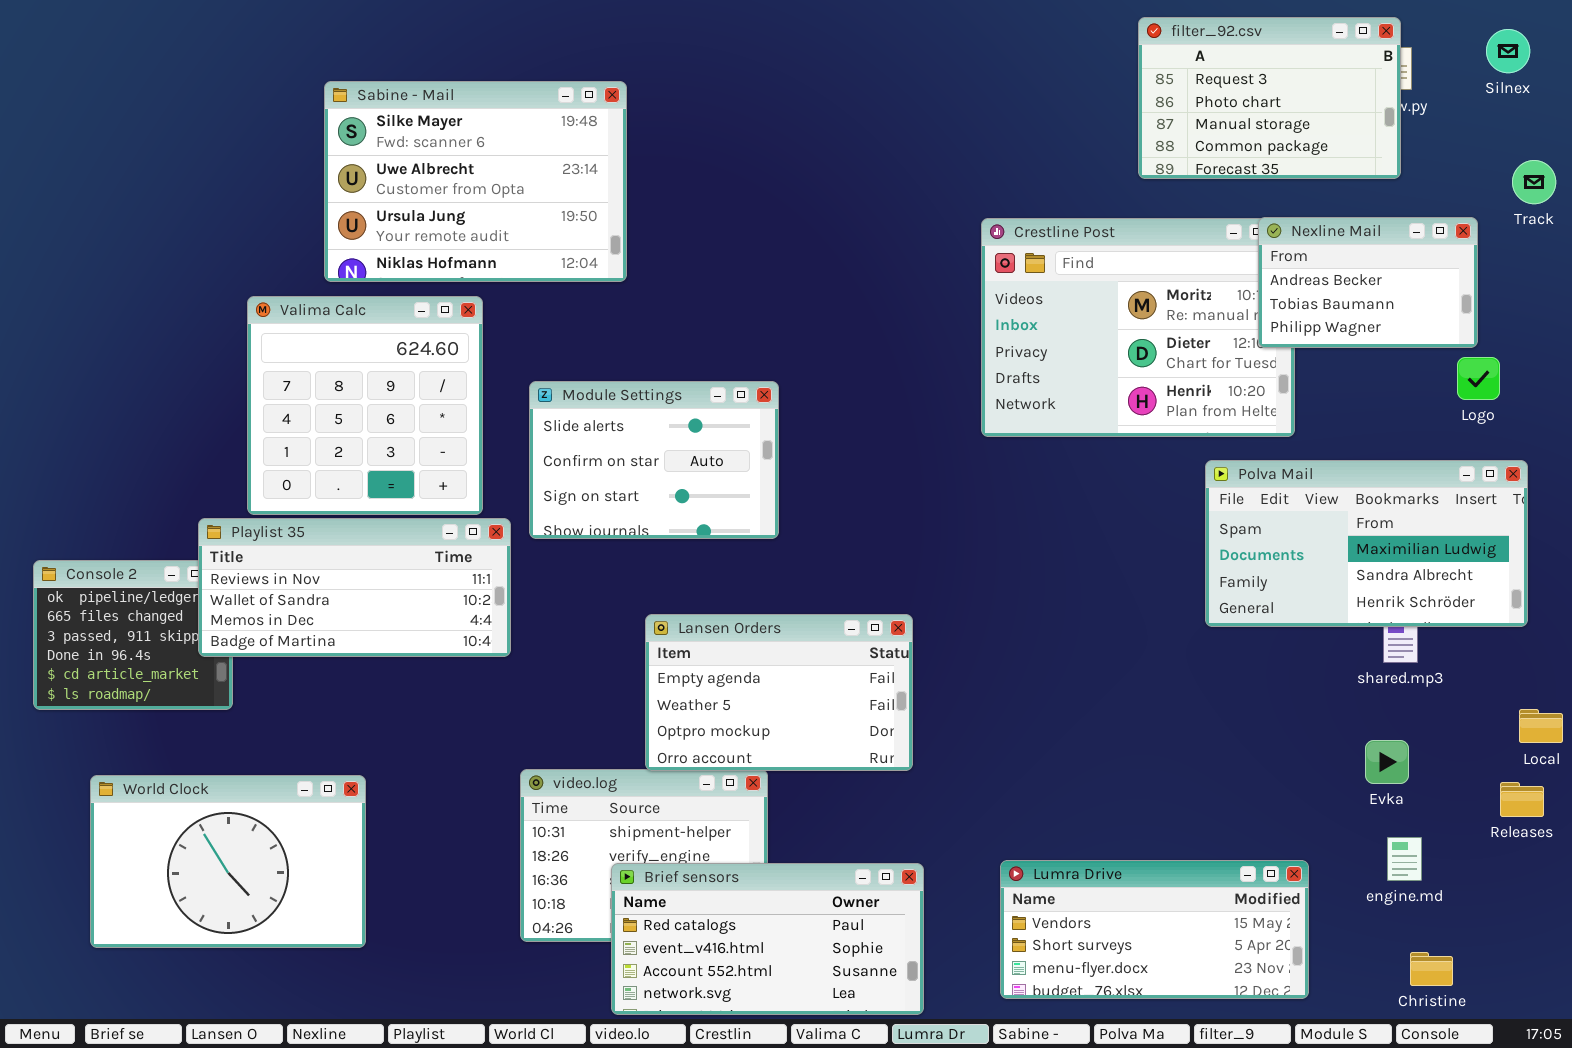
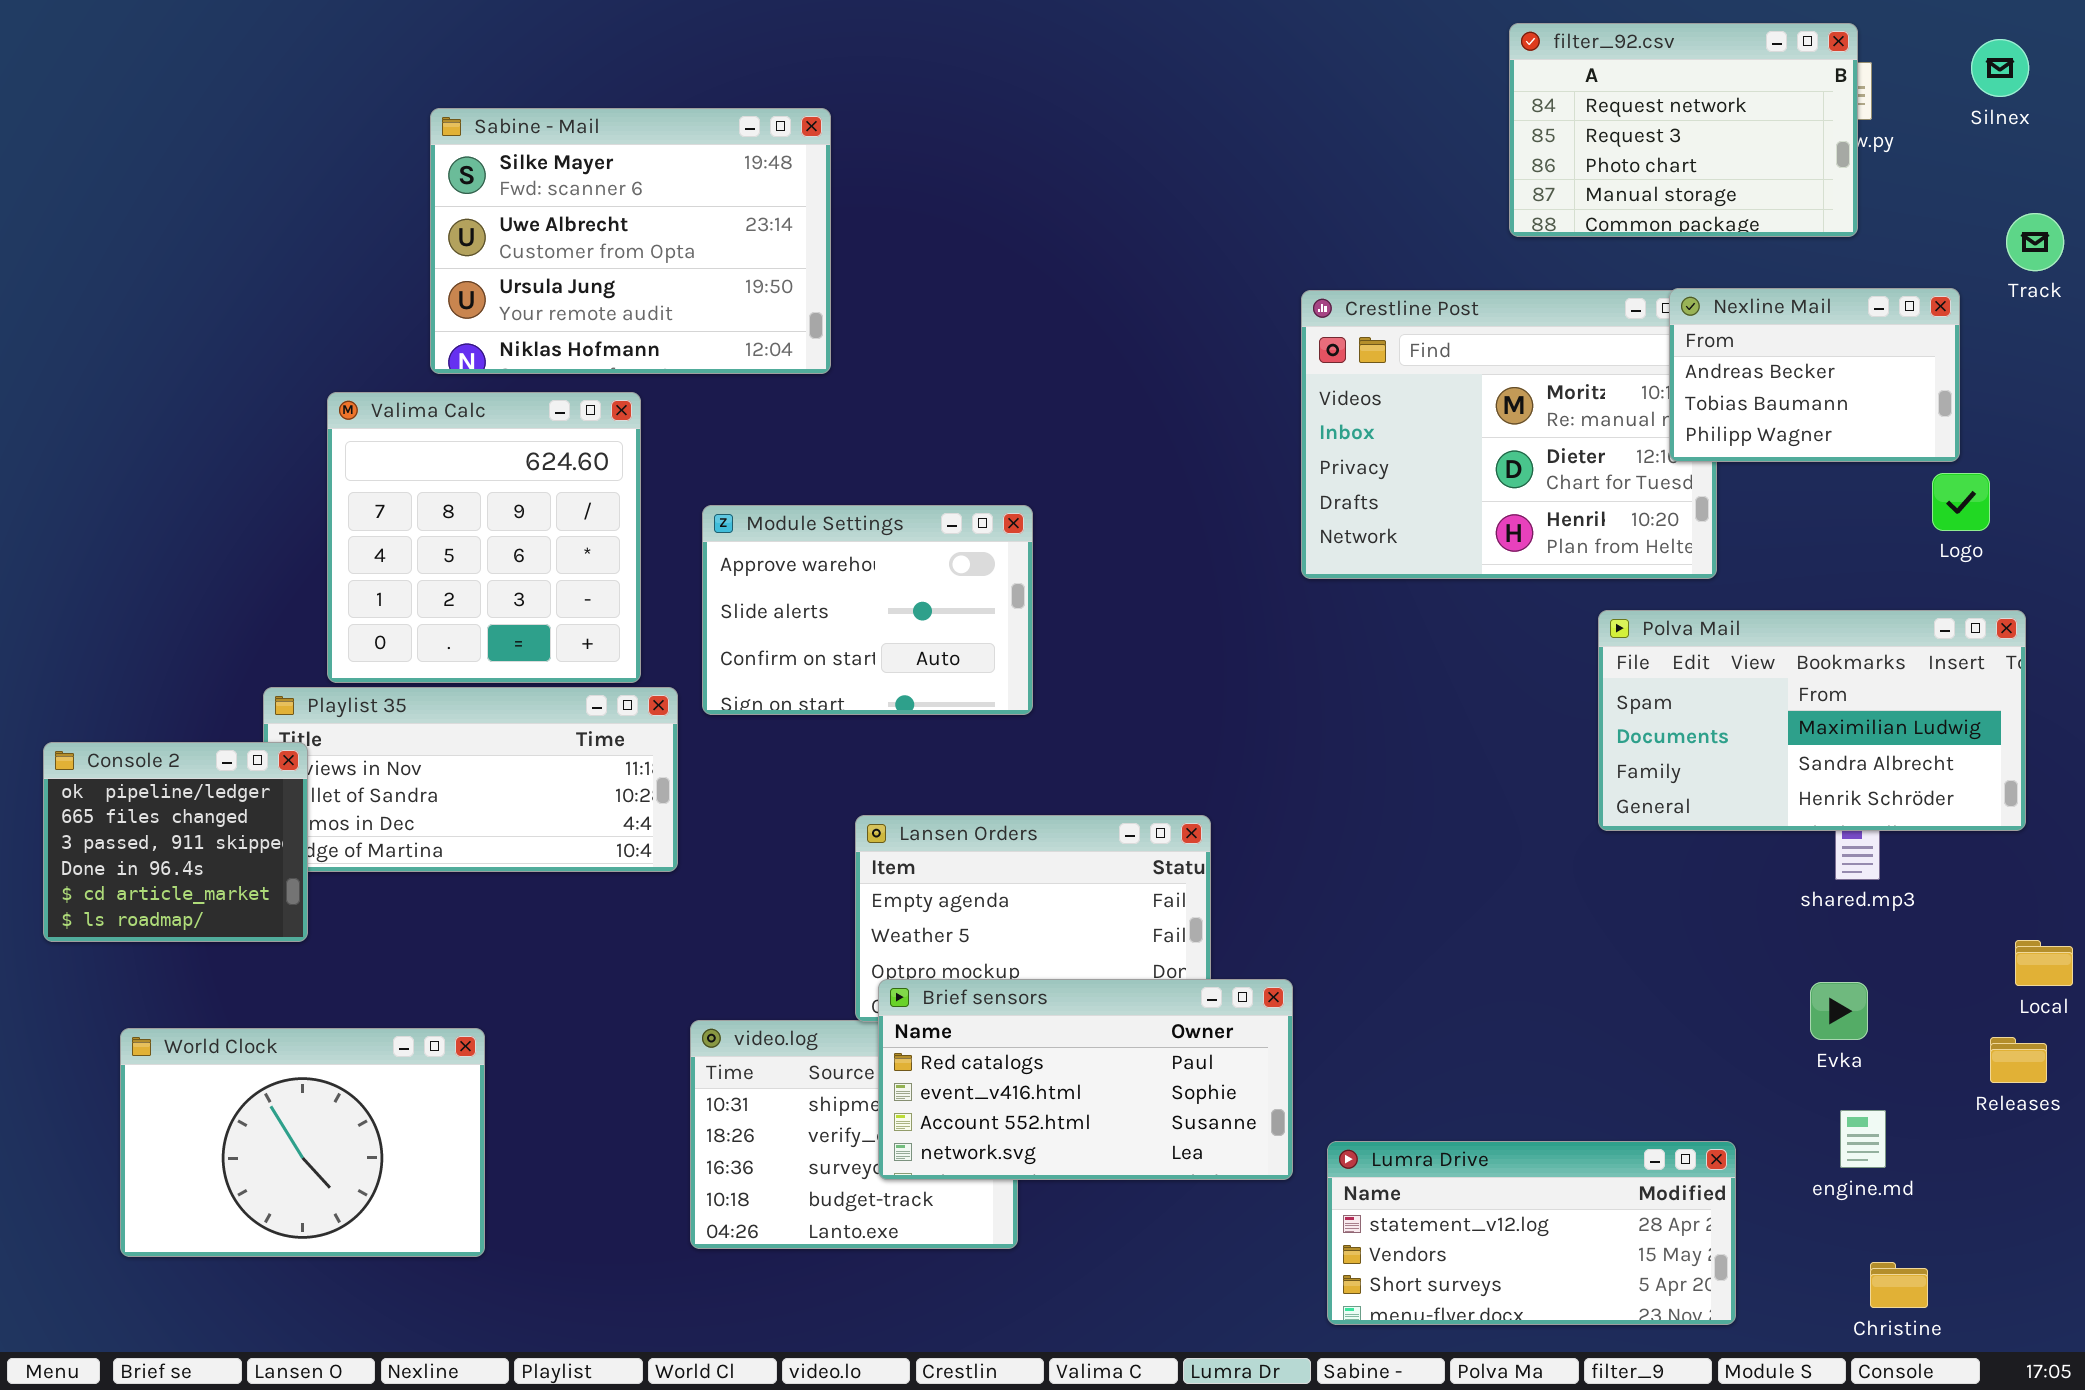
filter_92.csv: [1138,17,1401,179] -> [1509,23,1858,237], scrolled up 1 row
Module Settings: [529,381,779,539] -> [702,505,1033,715], scrolled up 1 row
Console 2: [33,560,233,710] -> [43,742,308,942], raised
Lumra Drive: [1000,860,1309,999] -> [1327,1141,1736,1325], scrolled up 1 row
Brief sensors: [611,863,924,1015] -> [878,979,1293,1180], moved

